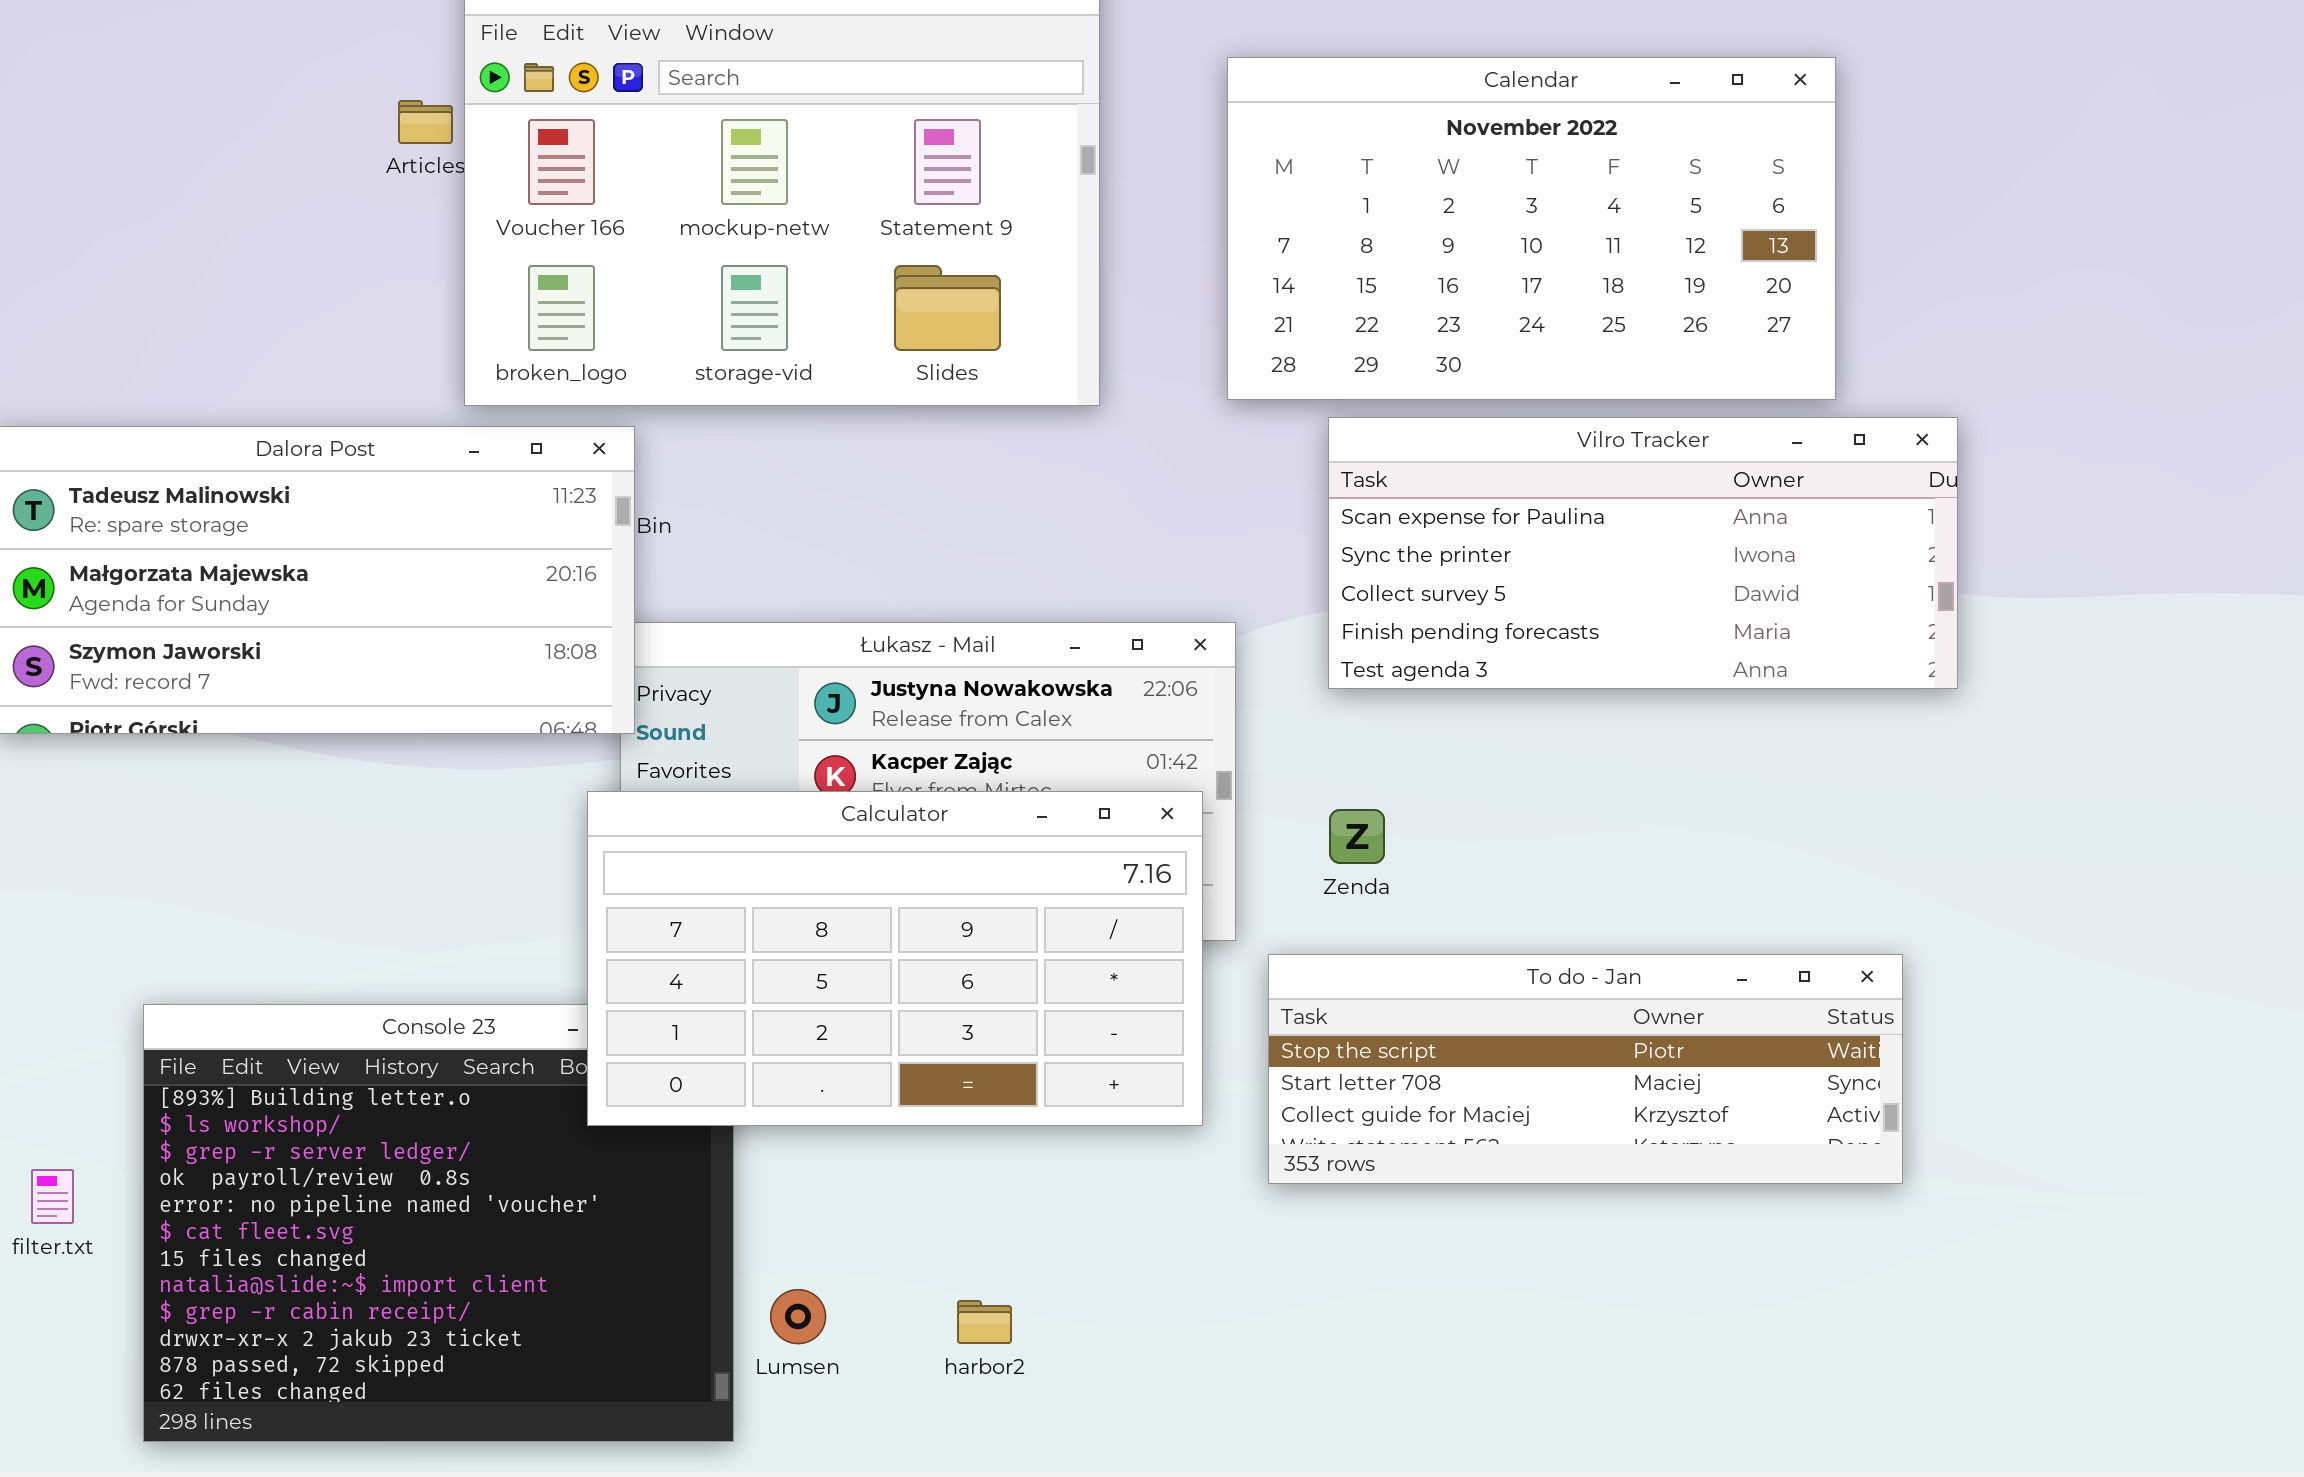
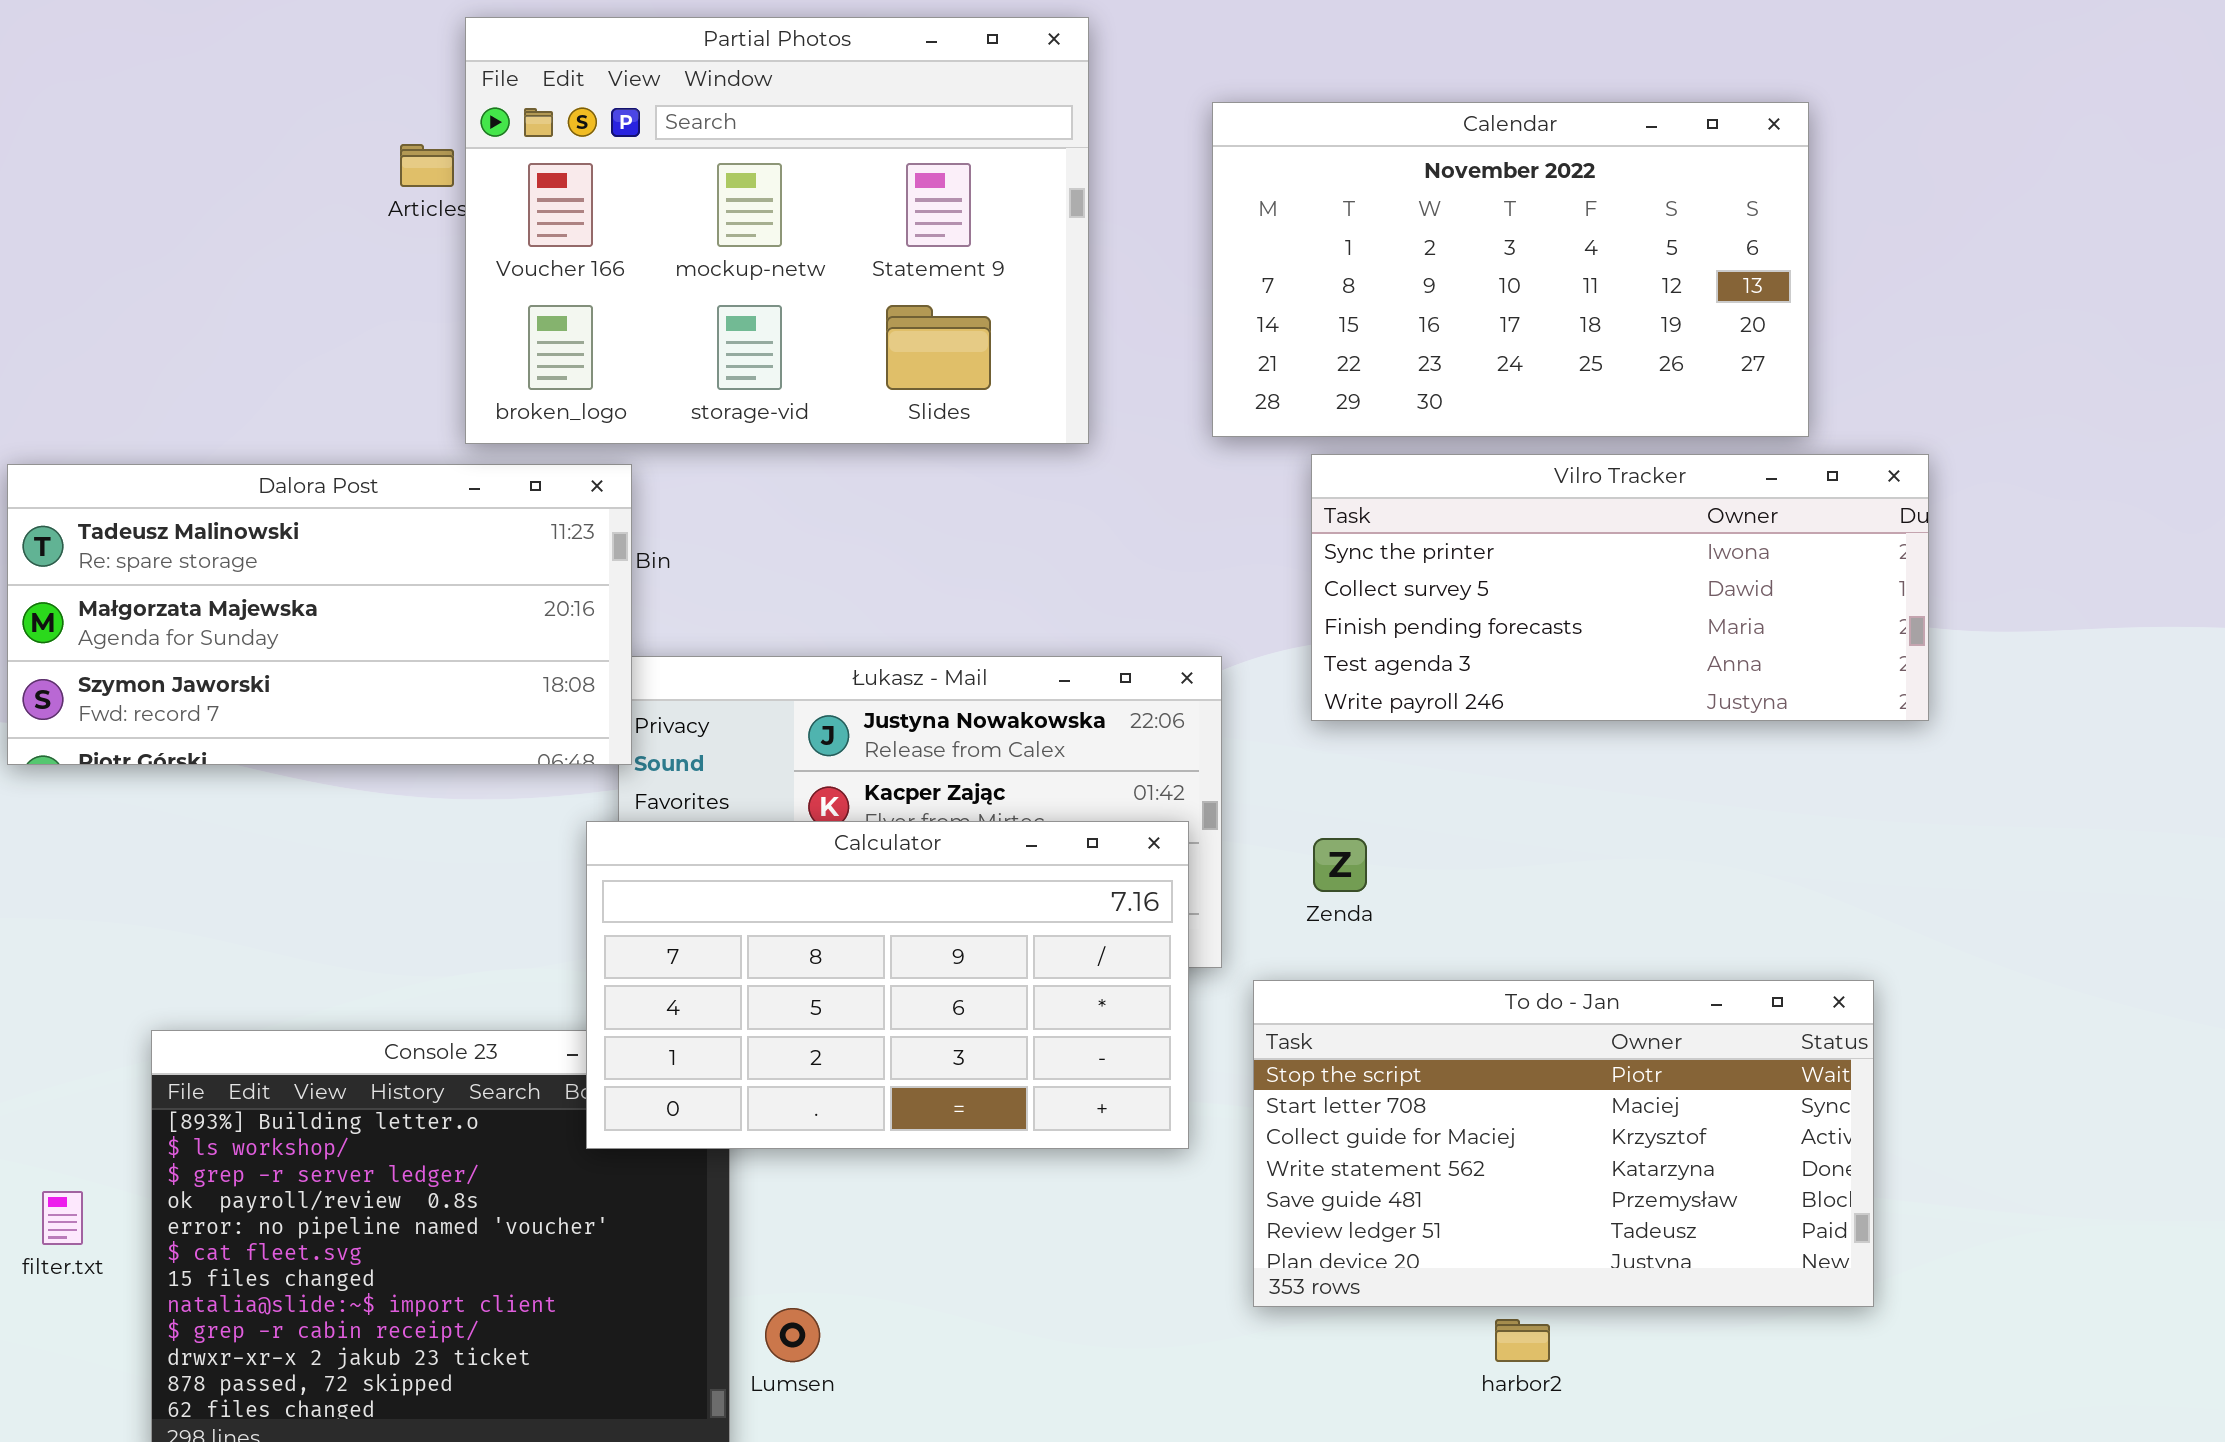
Vilro Tracker: [1328,417,1958,689] -> [1311,454,1929,721], scrolled down 1 row
To do - Jan: [1268,954,1903,1184] -> [1253,980,1874,1307], resized
harbor2: [957,1300,1012,1344] -> [1495,1319,1550,1362], moved

